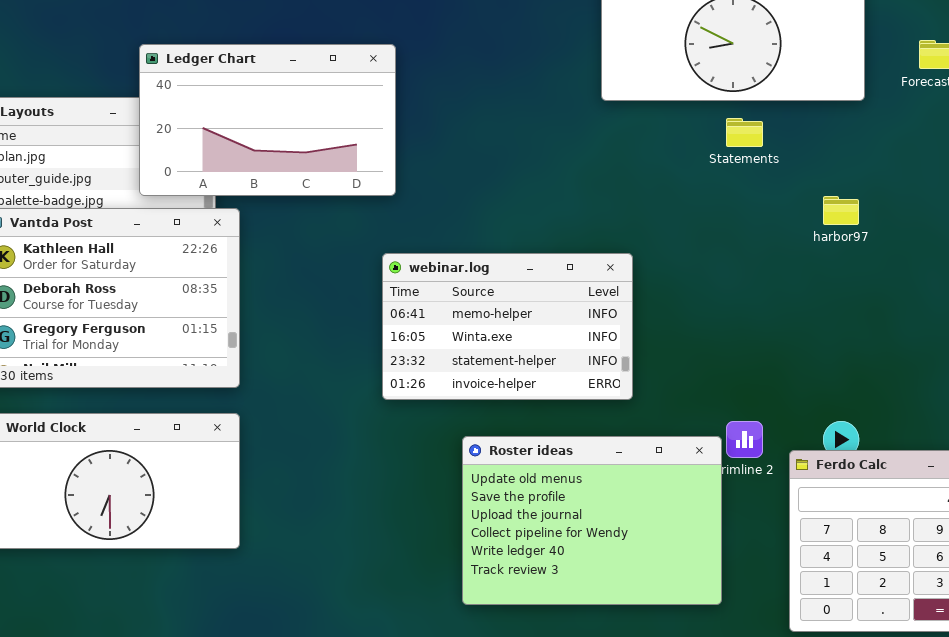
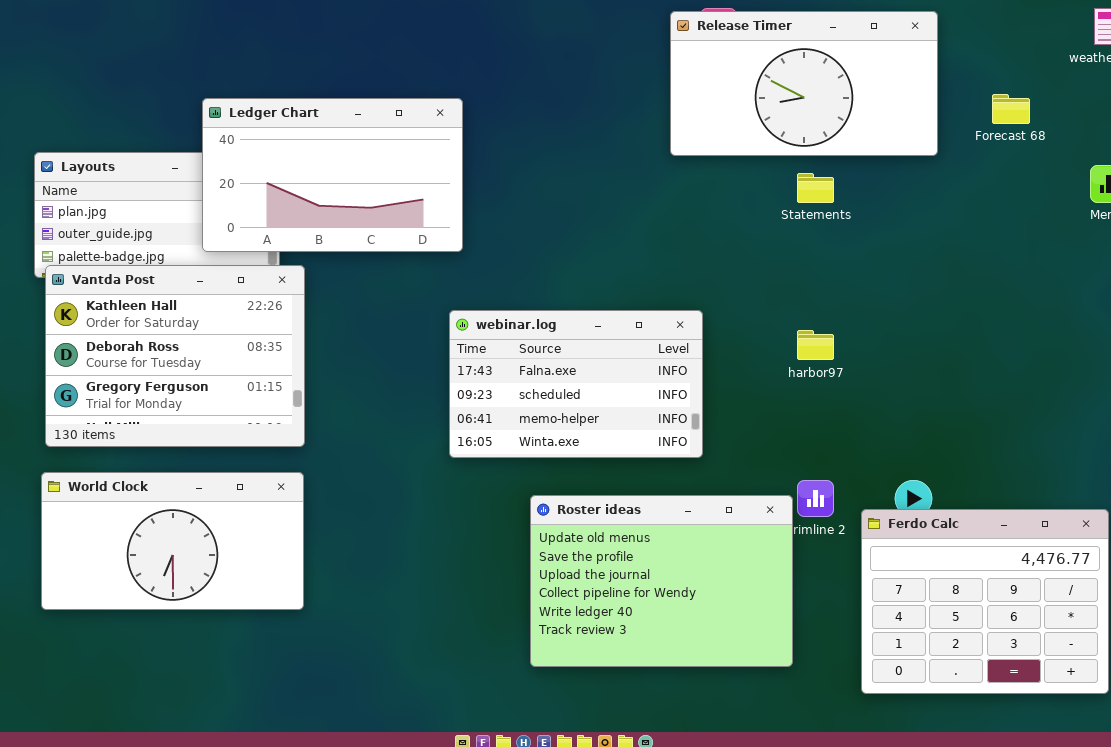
harbor97: [823,196,859,225] -> [797,330,834,360], moved
webinar.log: [382,253,633,400] -> [449,310,703,458], scrolled up 2 rows

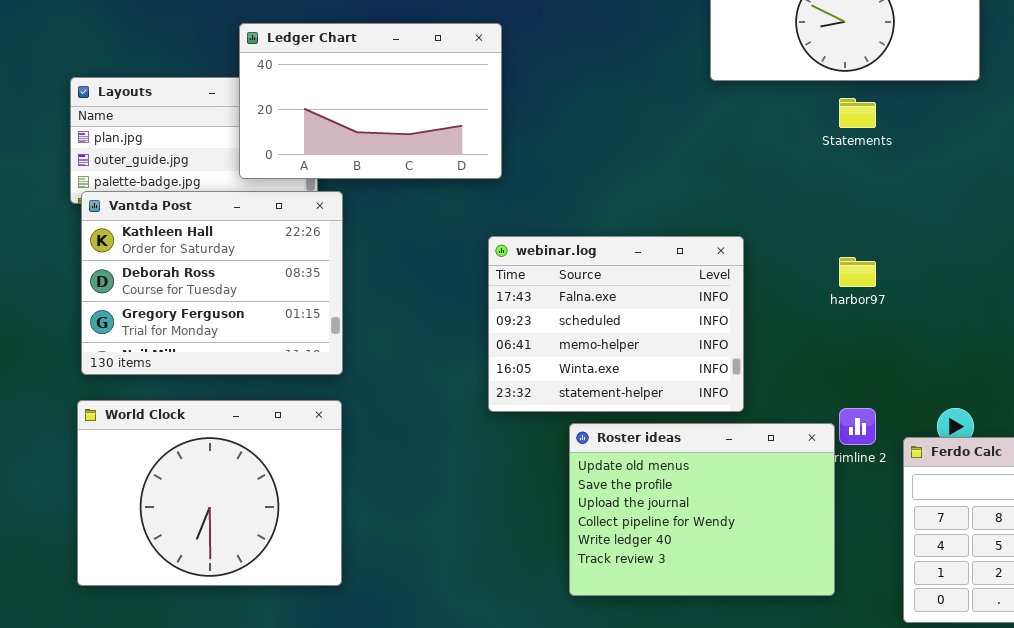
webinar.log: [449,310,703,458] -> [488,236,744,412], resized
World Clock: [41,472,304,610] -> [77,400,342,586], resized

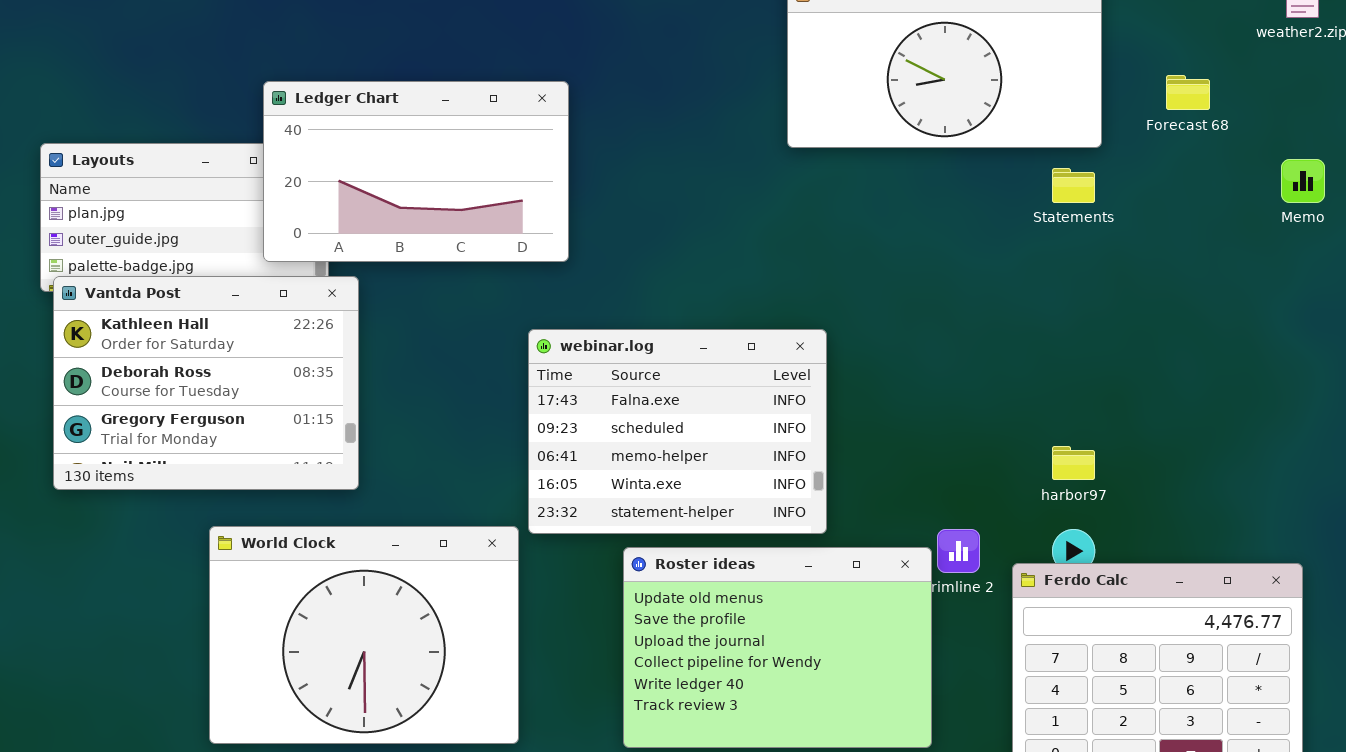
Ledger Chart: [239,23,502,179] -> [263,81,569,262], moved
Statements: [839,98,876,128] -> [1052,168,1095,203], moved
harbor97: [839,257,876,287] -> [1052,446,1095,480], moved
World Clock: [77,400,342,586] -> [209,526,519,744], moved

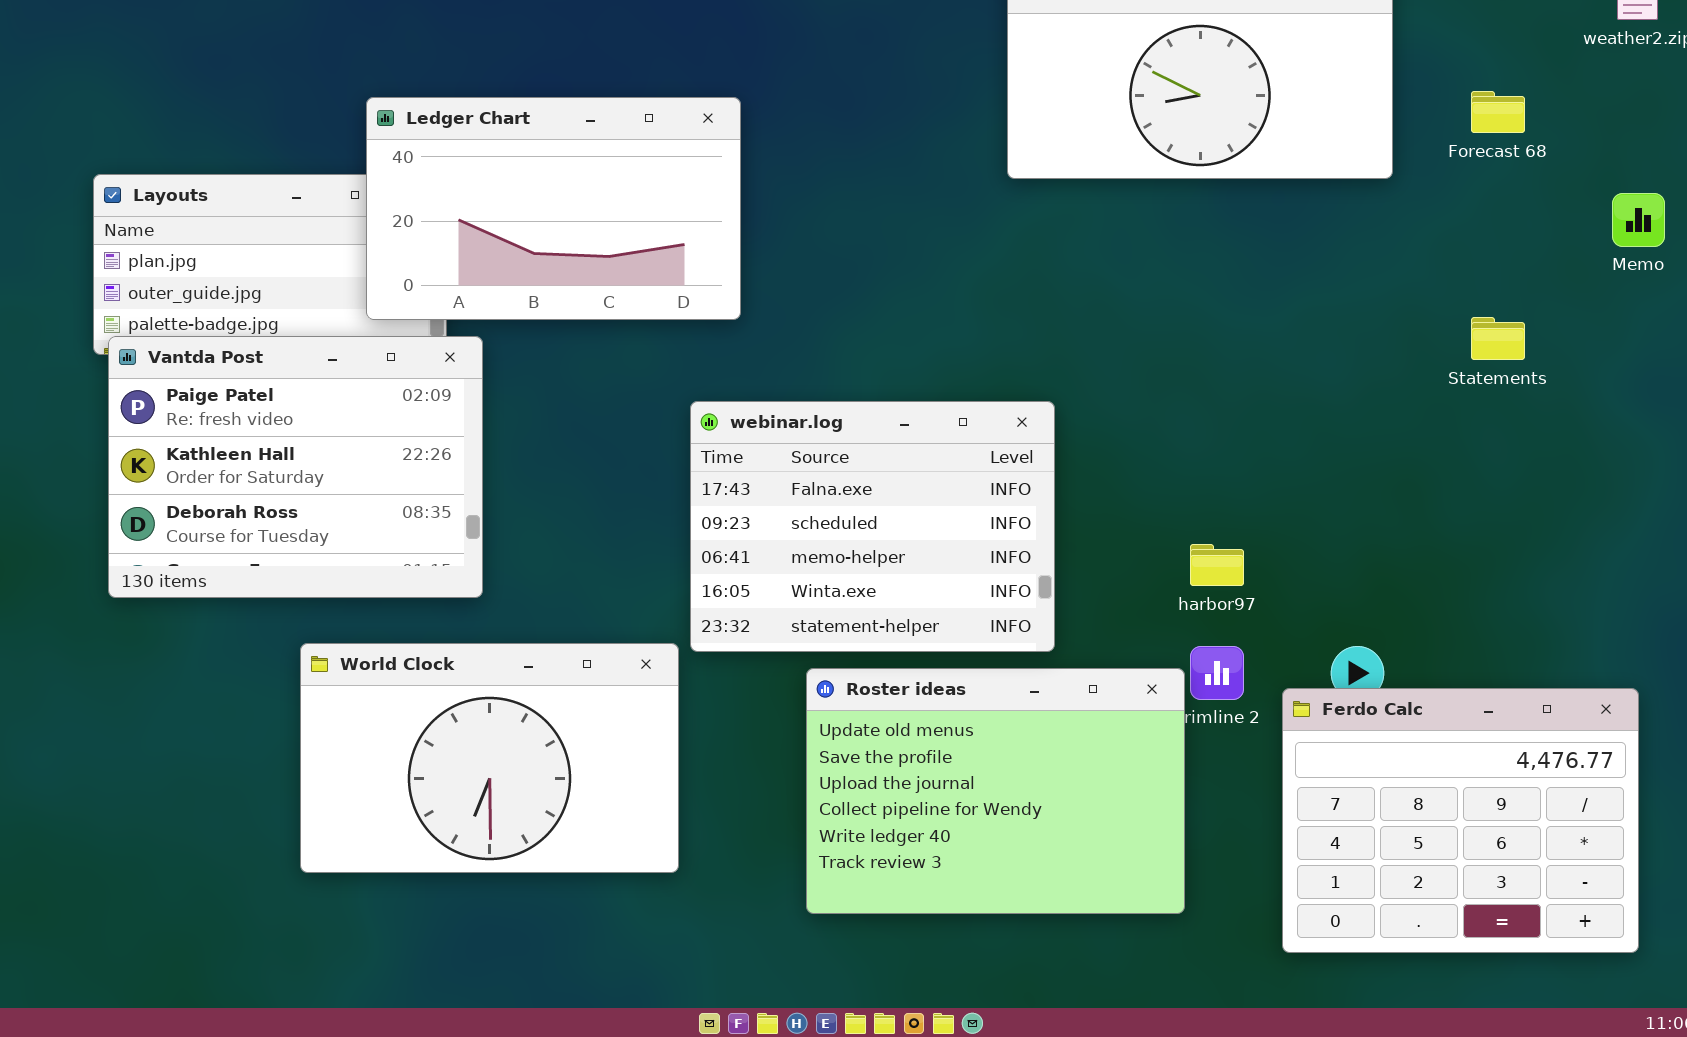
Statements: [1052,168,1095,203] -> [1471,317,1525,360], moved
Vantda Post: [53,276,359,490] -> [108,336,483,598], scrolled up 1 row
harbor97: [1052,446,1095,480] -> [1190,544,1244,586], moved
World Clock: [209,526,519,744] -> [300,643,679,873], resized

